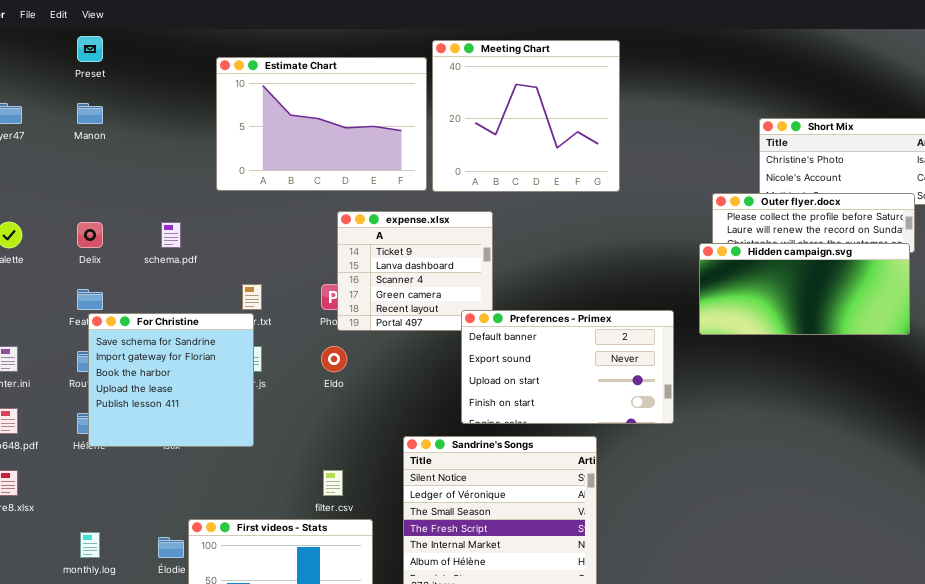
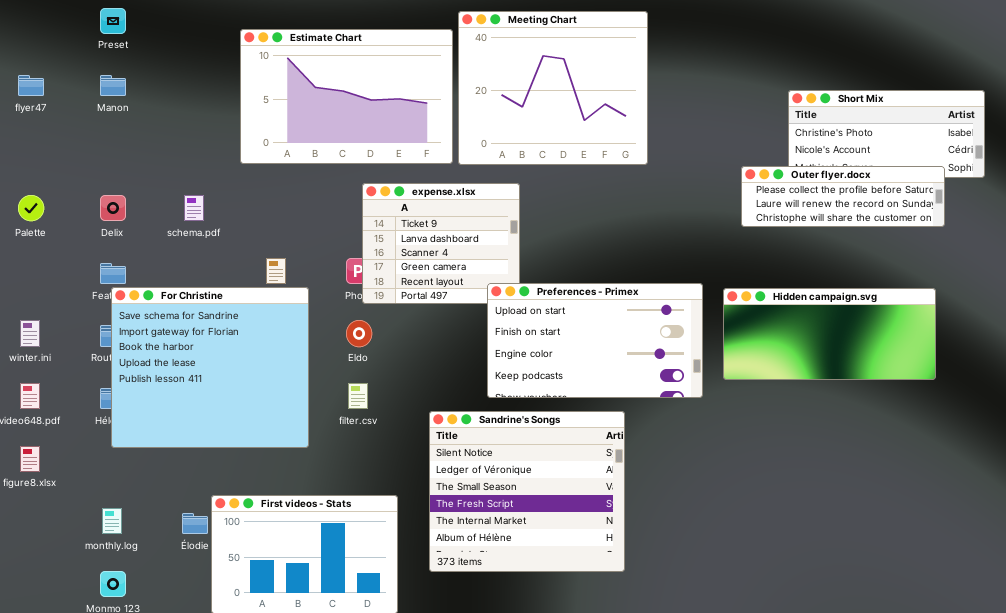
Hidden campaign.svg: [699,243,910,335] -> [723,288,936,380], moved
Preferences - Primex: [461,310,674,424] -> [487,283,703,398], scrolled down 2 rows
For Christine: [88,313,254,447] -> [111,287,309,448], resized
filter.csv: [323,470,343,496] -> [348,383,368,409], moved

